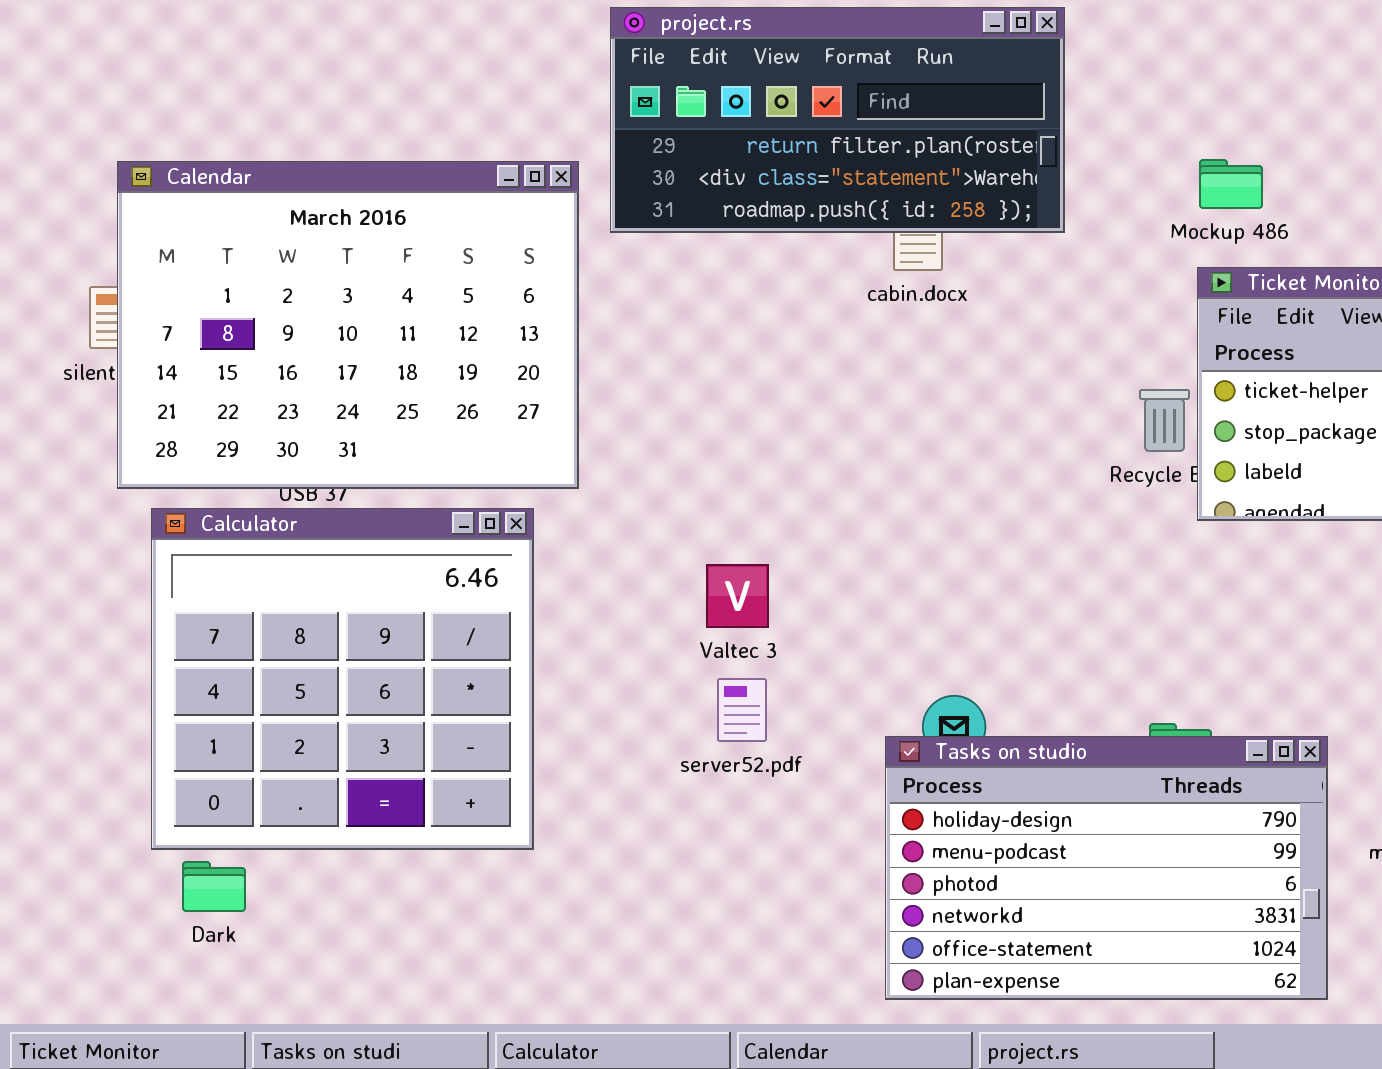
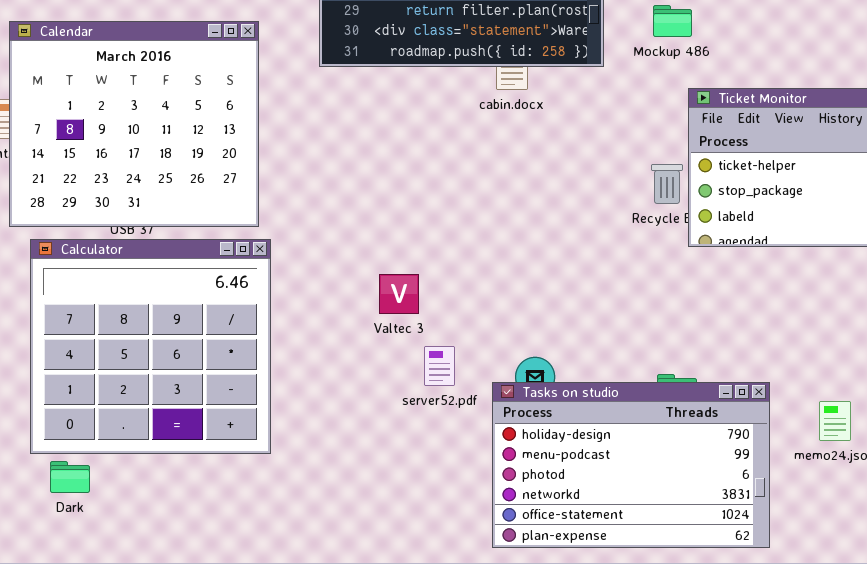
Mockup 486: [1199,159,1263,209] -> [653,5,692,37], moved
Calendar: [117,161,579,489] -> [9,21,259,227], resized
server52.pdf: [717,678,767,742] -> [424,346,455,386], moved

